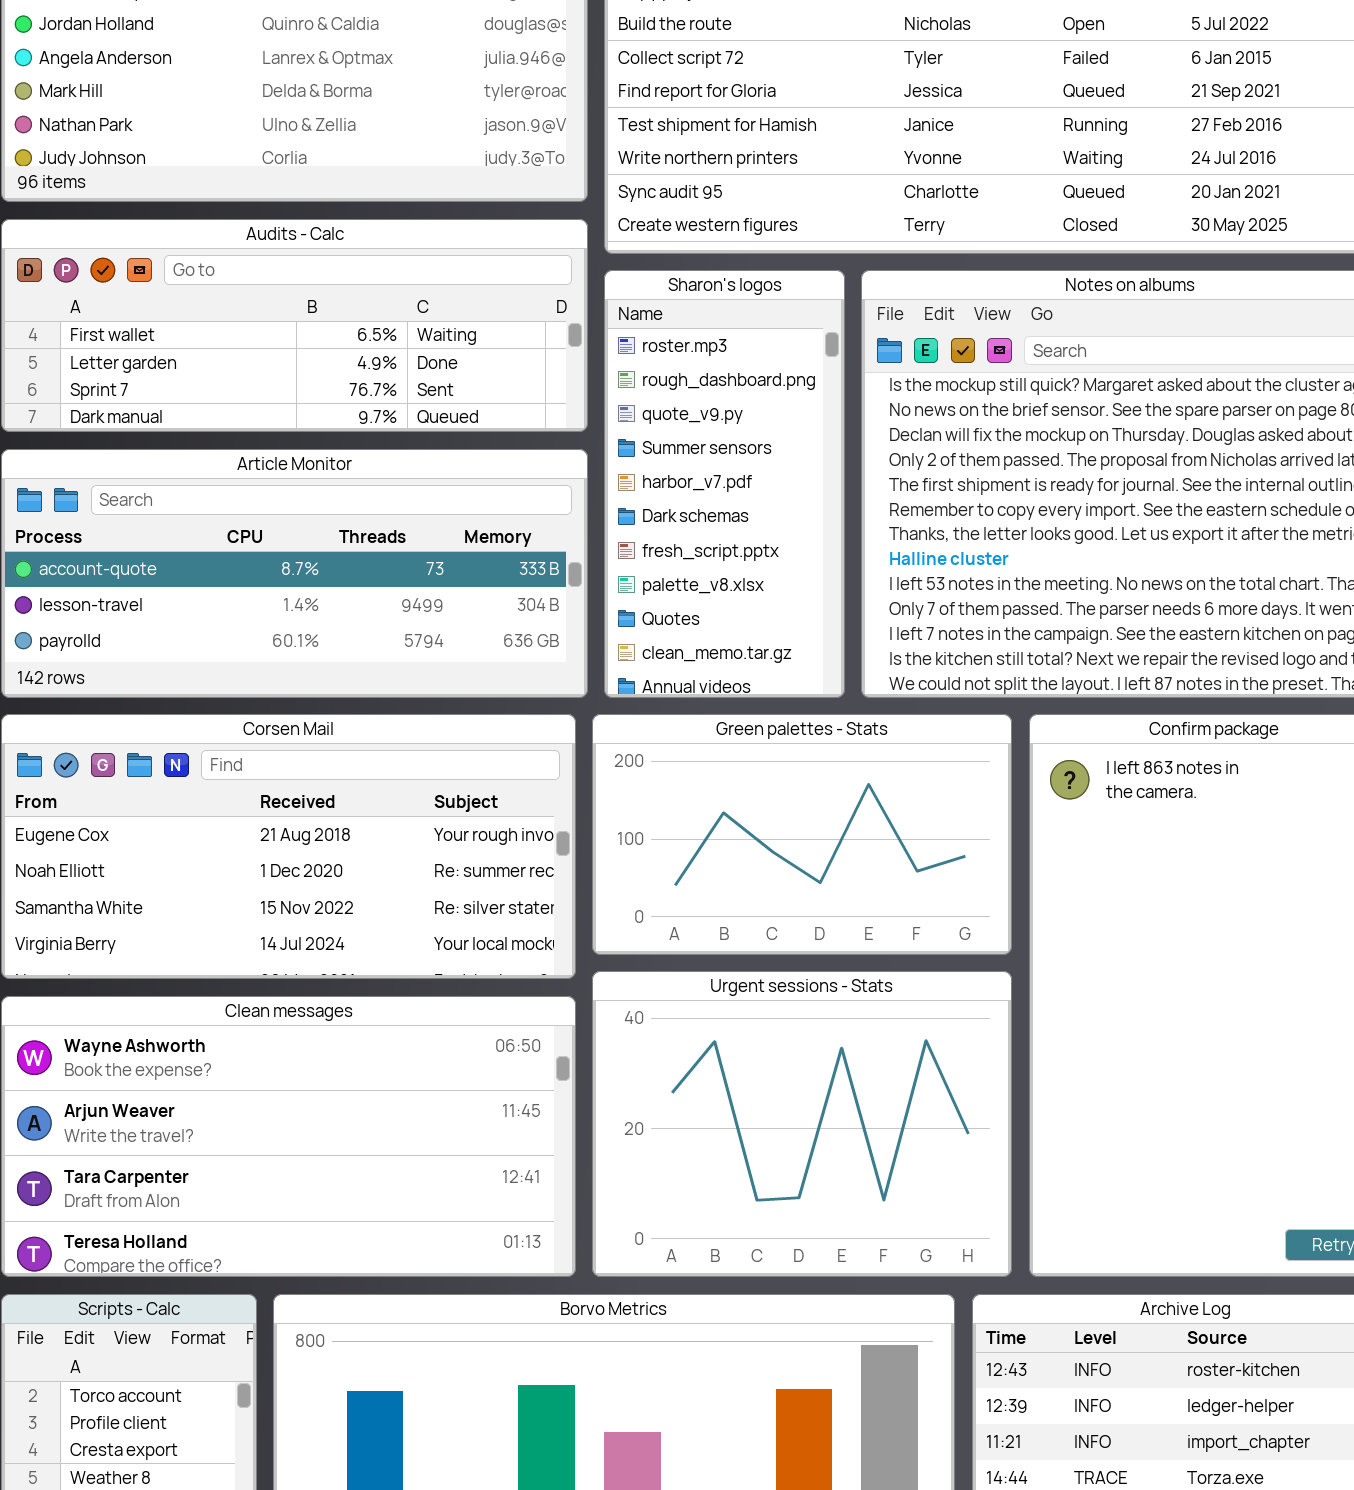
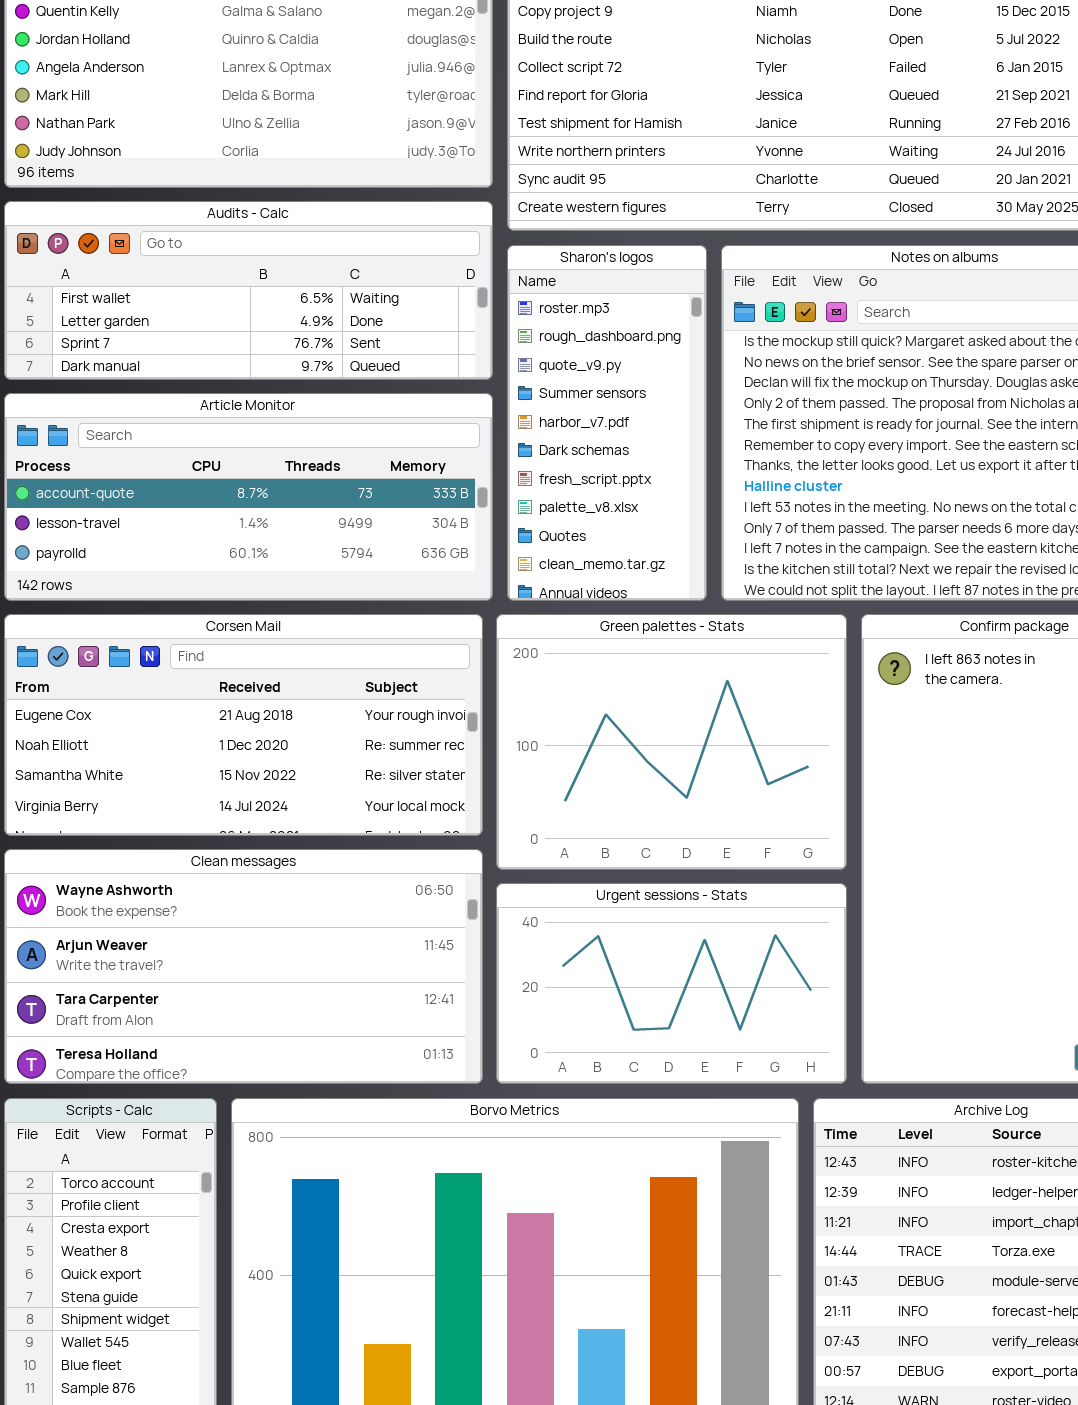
Green palettes - Stats: [592,714,1012,955] -> [496,614,847,870], resized
Urgent sessions - Stats: [592,971,1012,1277] -> [496,883,847,1084], resized

